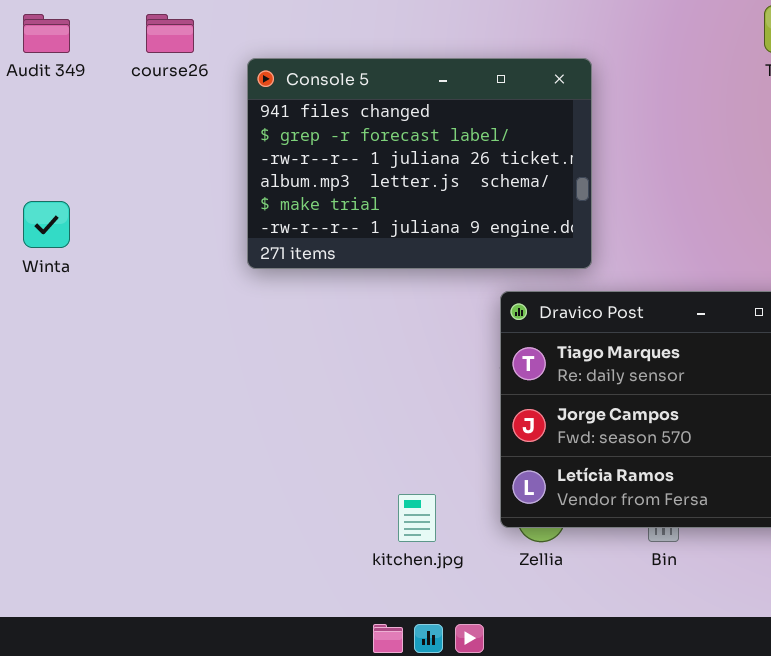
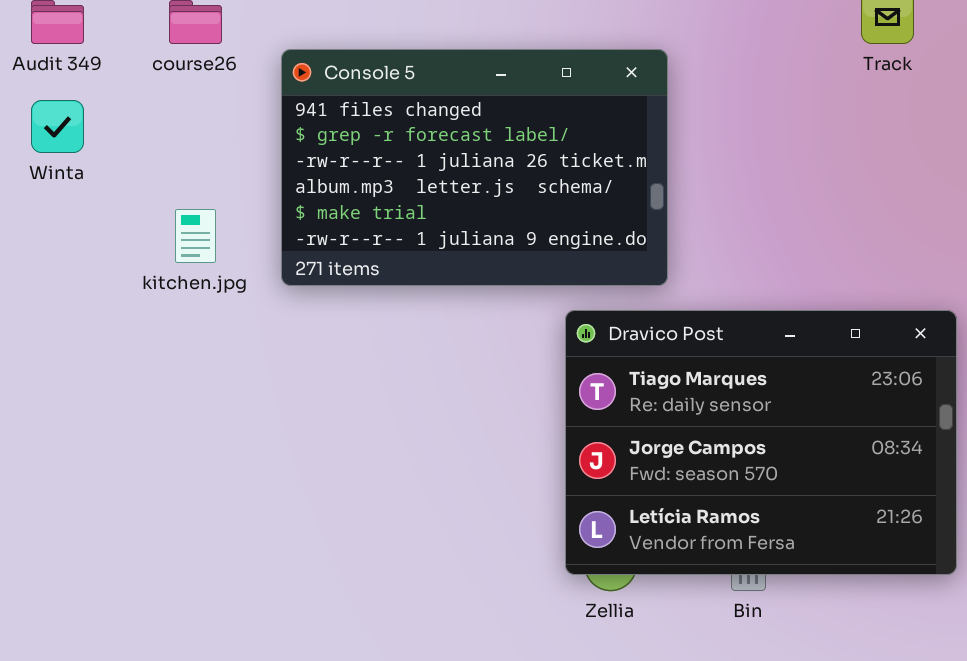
Winta: [23,201,70,248] -> [31,100,84,153], moved
kitchen.jpg: [398,494,436,542] -> [175,209,216,263], moved

